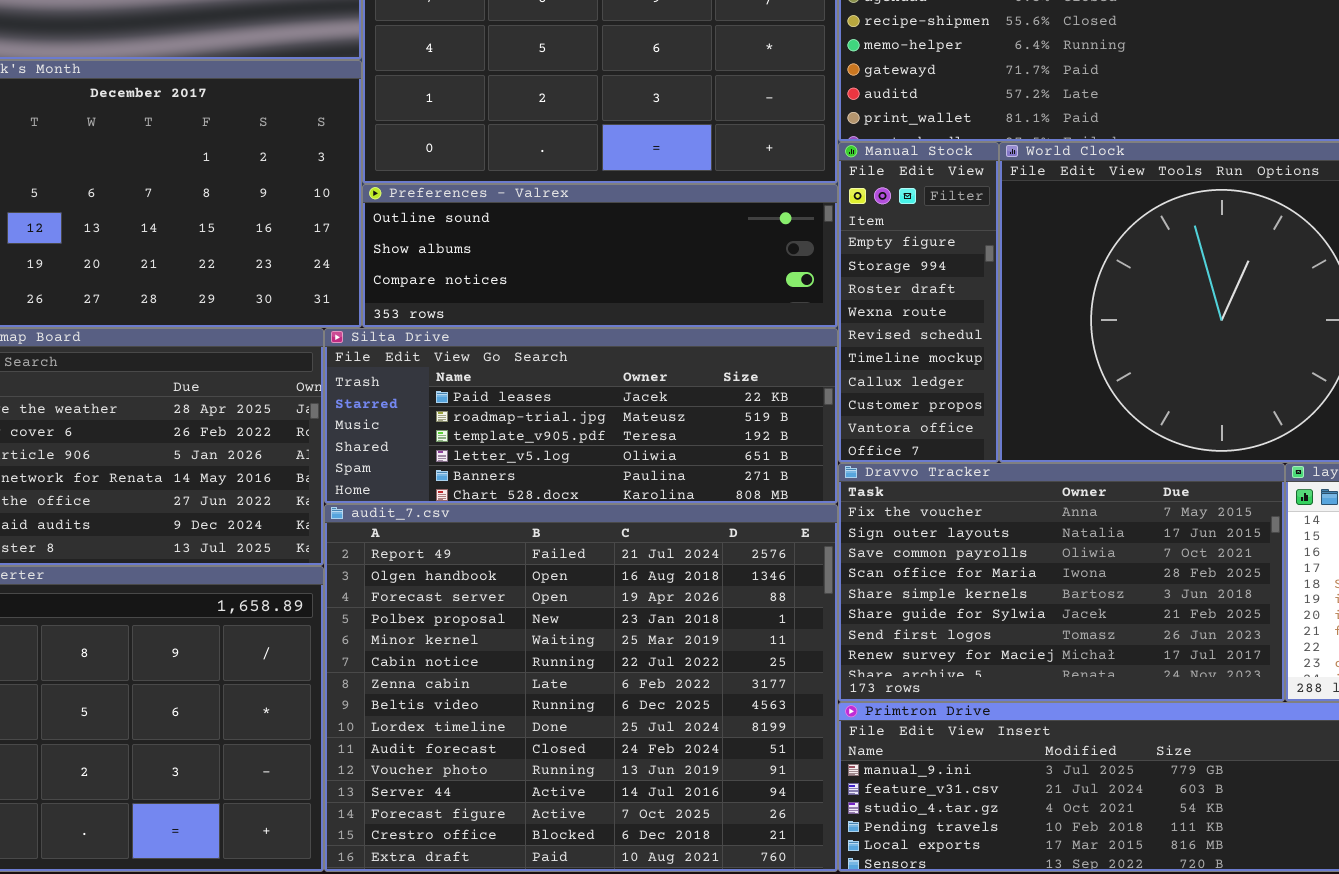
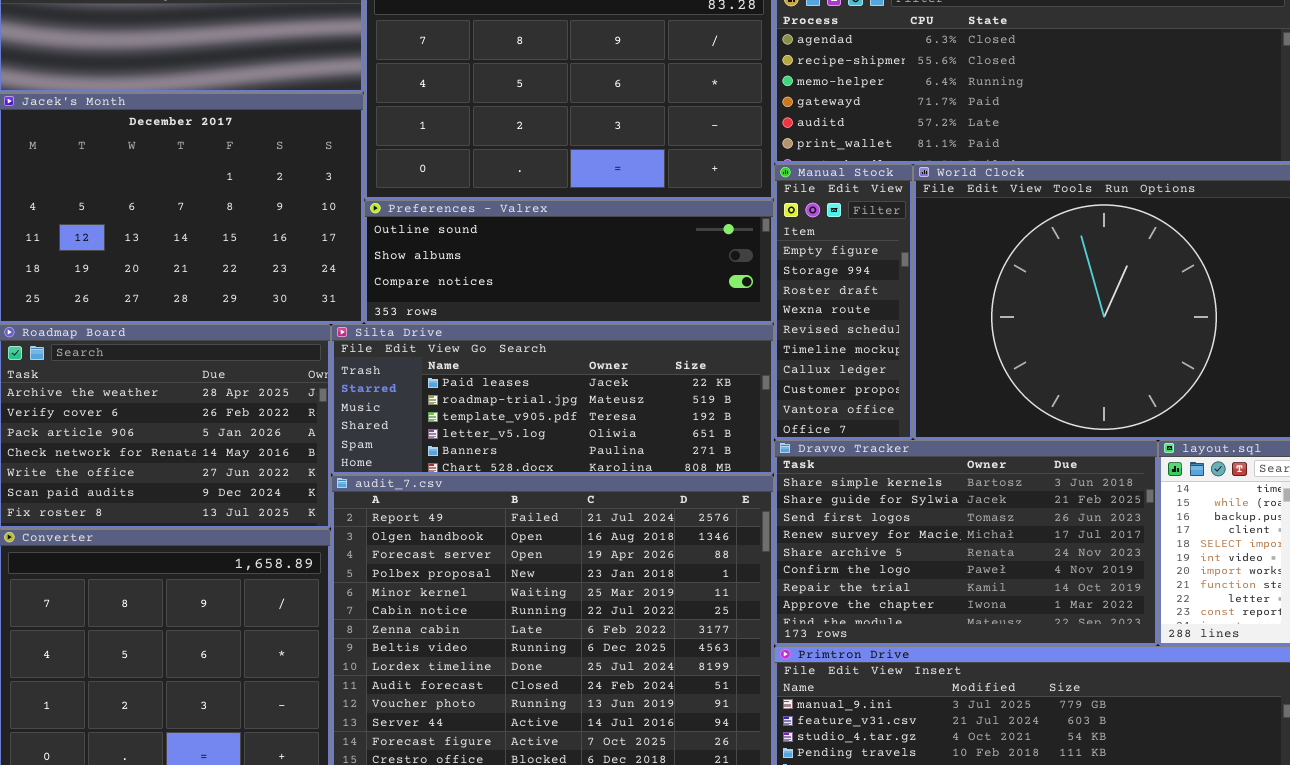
Dravvo Tracker: [838,463,1285,702] -> [774,440,1158,646], scrolled down 4 rows

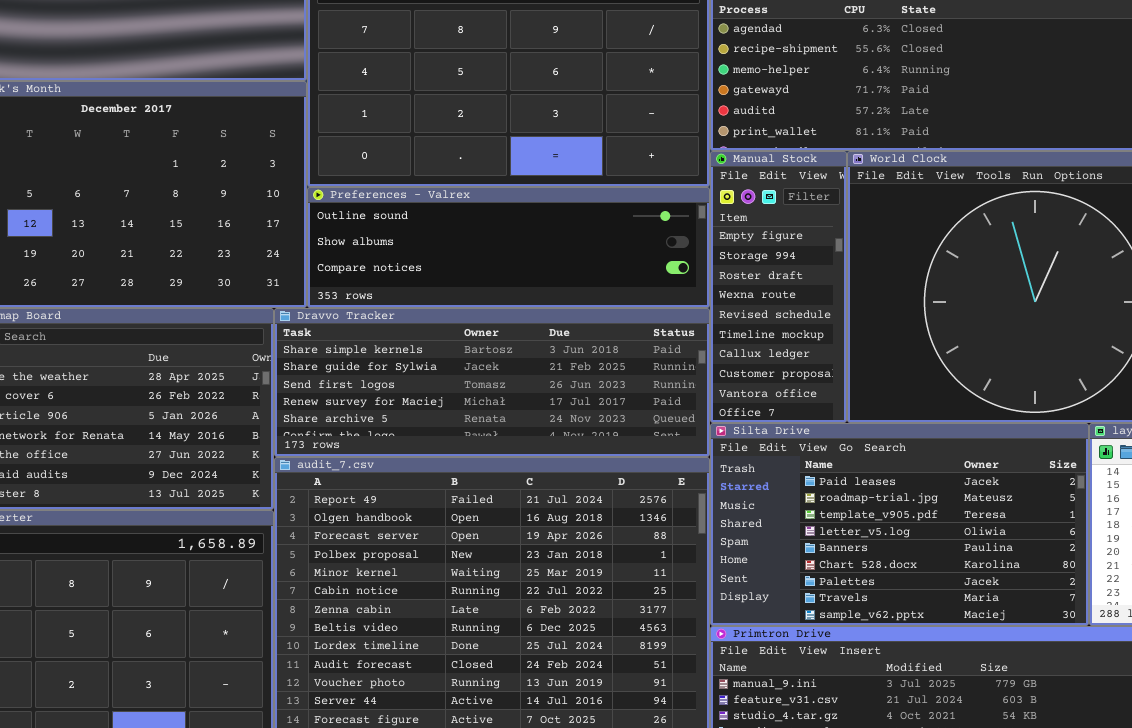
Silta Drive: [331,324,774,475] -> [710,423,1089,626], moved, resized
Dravvo Tracker: [774,440,1158,646] -> [274,308,710,457], moved, resized

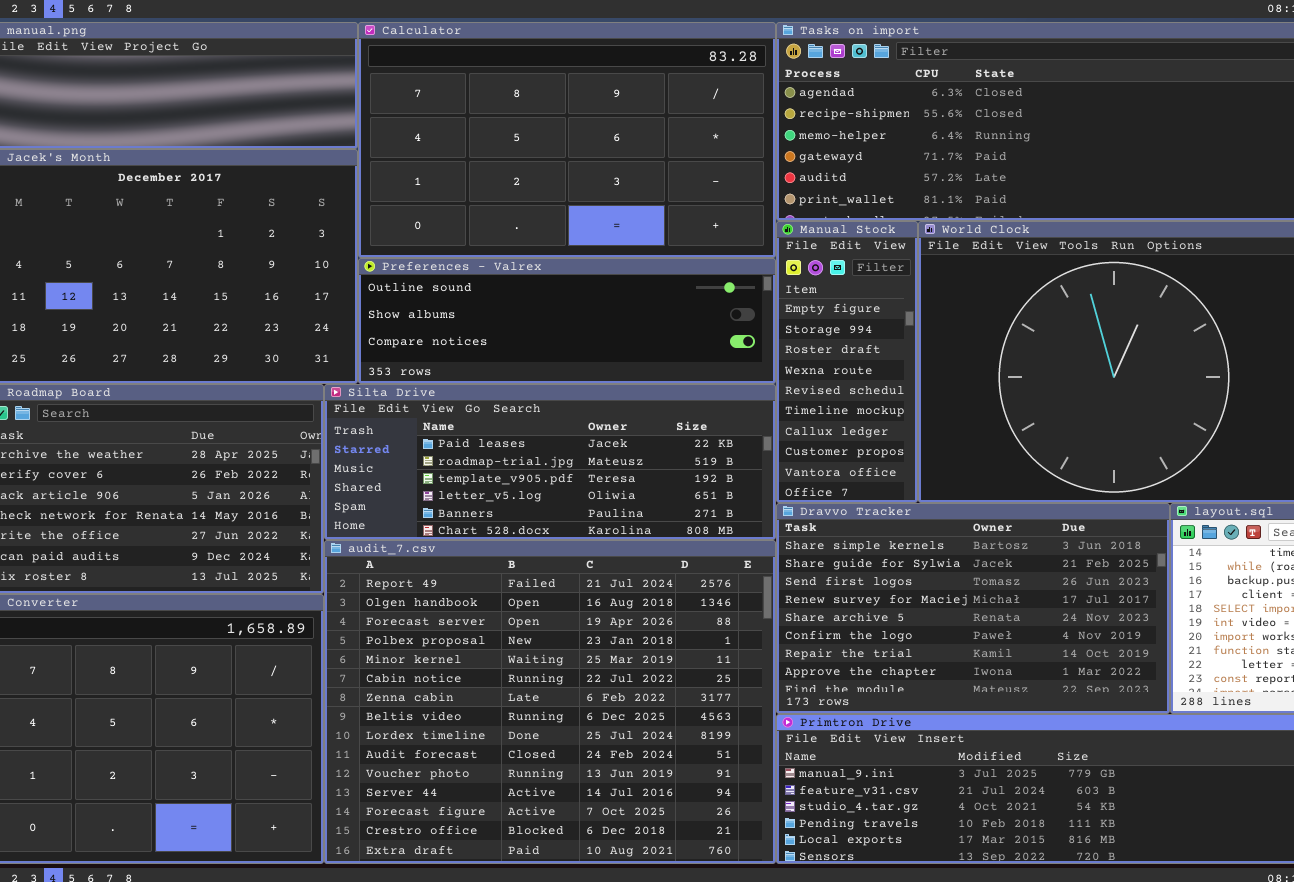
Dravvo Tracker: [274,308,710,457] -> [776,503,1170,714], moved, resized
Silta Drive: [710,423,1089,626] -> [324,384,776,540], moved, resized

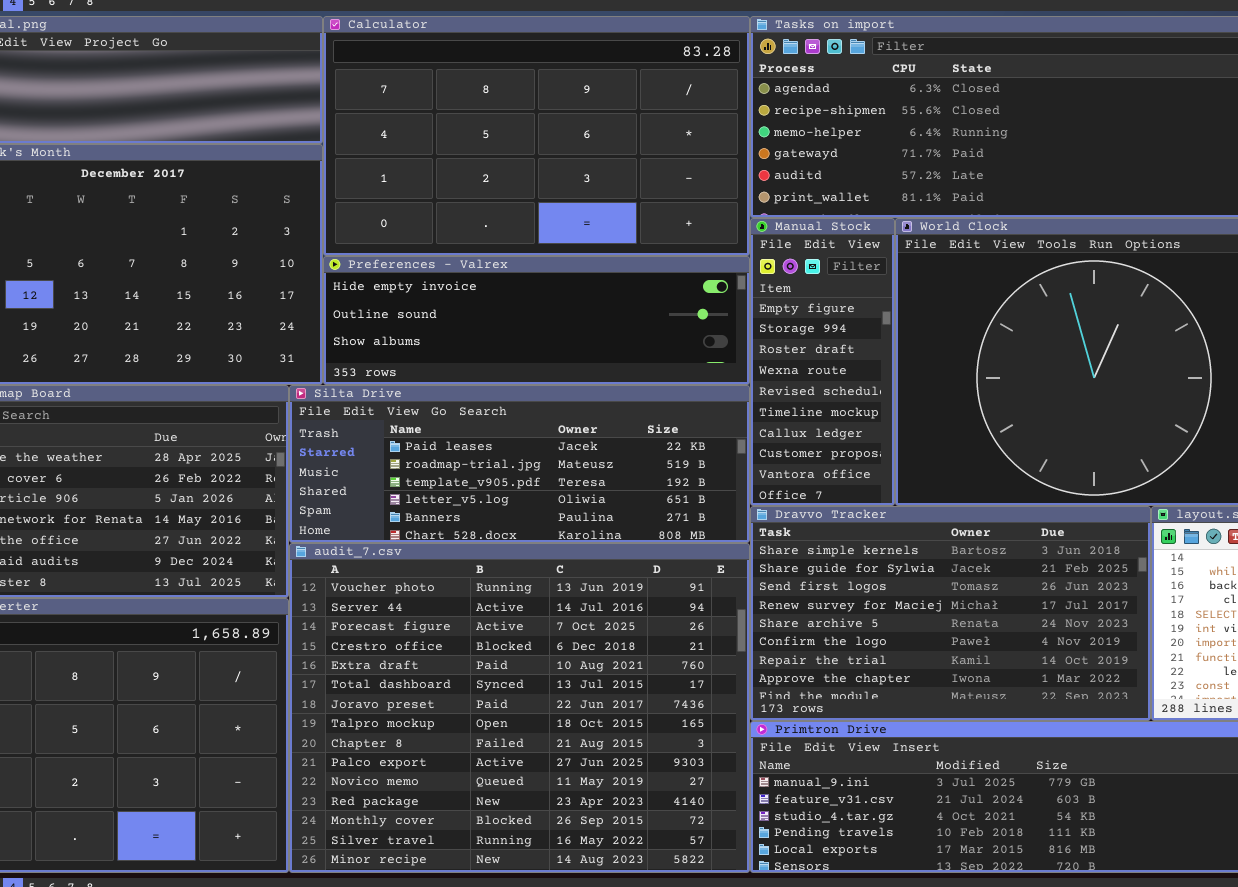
Preferences - Valrex: [358,258,776,384] -> [323,256,750,385], scrolled up 1 row
audit_7.csv: [324,540,776,864] -> [289,543,750,873], scrolled down 10 rows

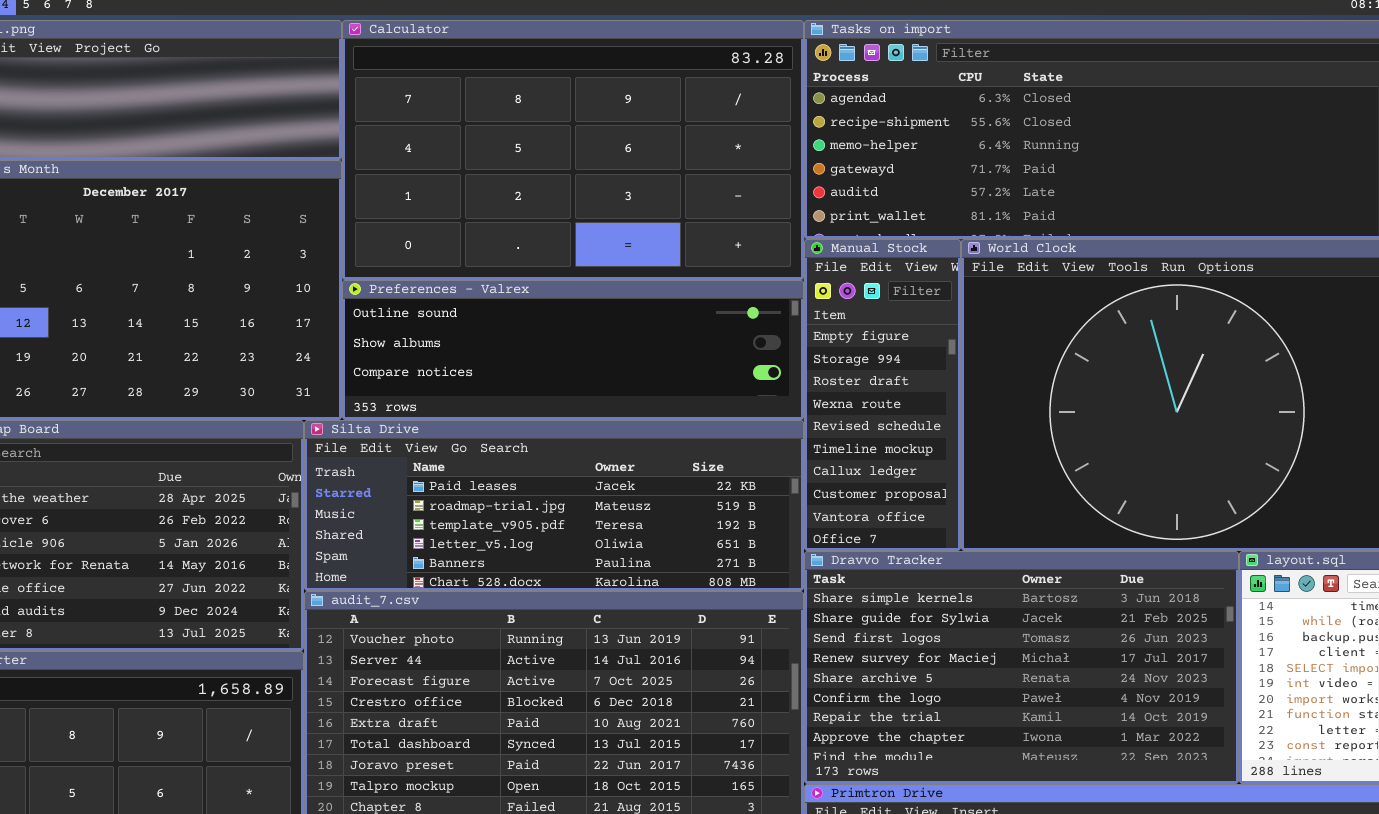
Preferences - Valrex: [323,256,750,385] -> [342,280,804,420], scrolled down 1 row

